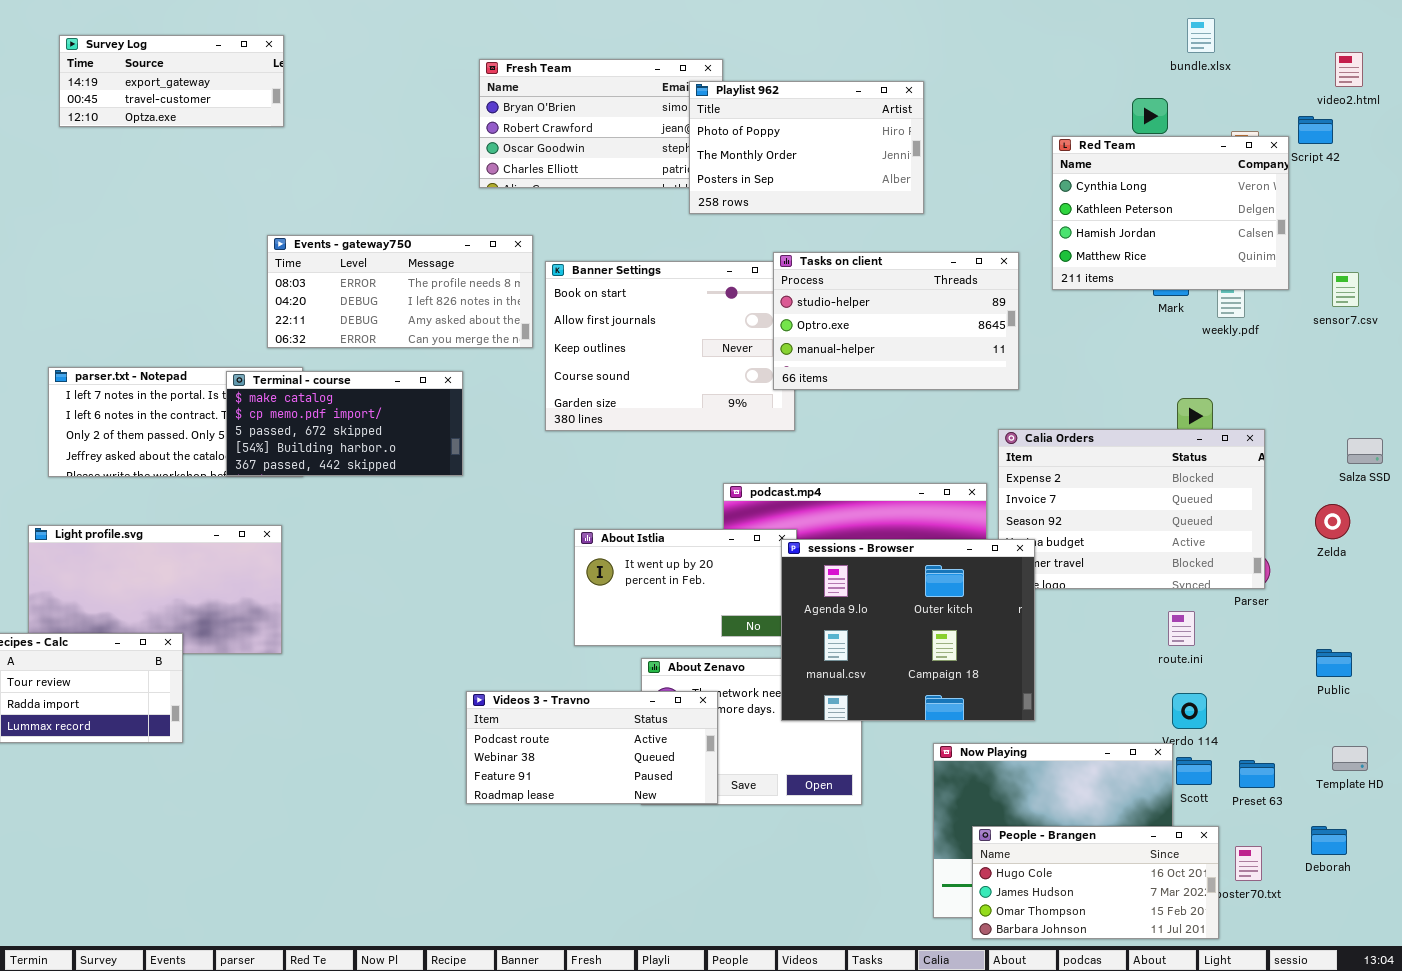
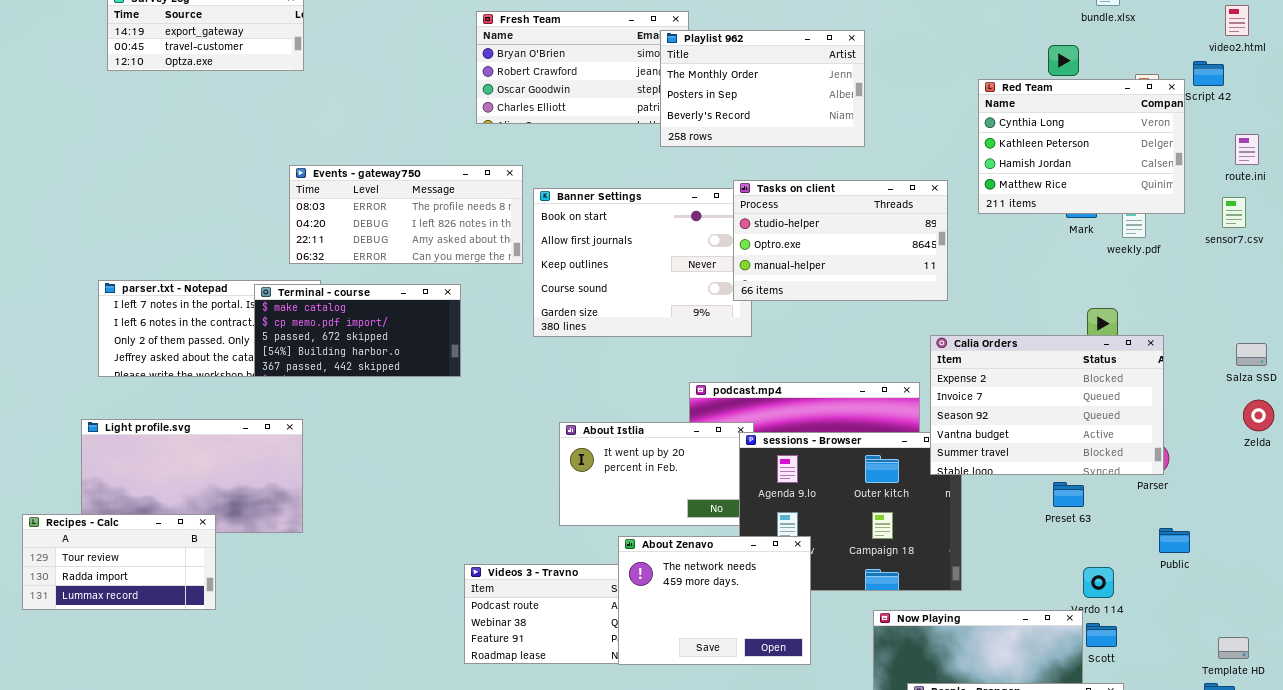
Playlist 962: [689,81,924,214] -> [660,30,865,147], scrolled down 1 row
Calia Orders: [998,429,1265,589] -> [930,335,1164,475], raised
Zelda: [1315,504,1350,539] -> [1243,400,1274,431], moved
route.ini: [1168,611,1195,646] -> [1235,134,1259,165], moved
Public: [1316,649,1352,677] -> [1159,528,1190,553], moved
About Zenavo: [641,658,862,805] -> [618,536,811,665], raised
Template HD: [1332,746,1368,771] -> [1218,637,1249,659], moved
Preset 63: [1239,760,1275,788] -> [1053,482,1084,507], moved

